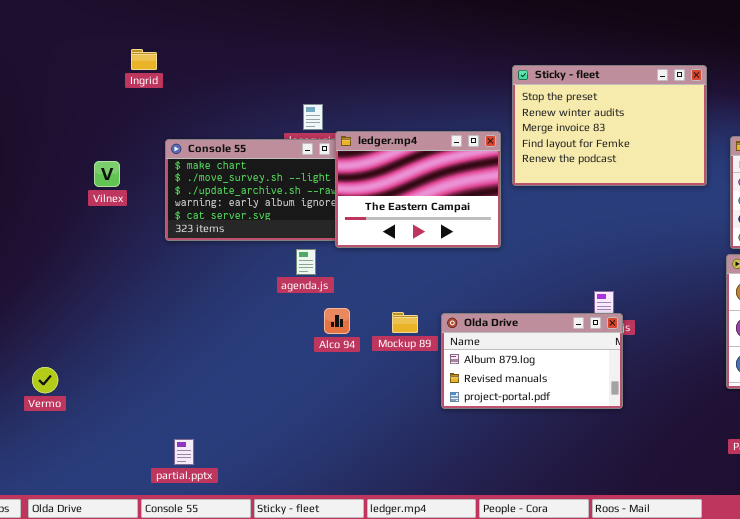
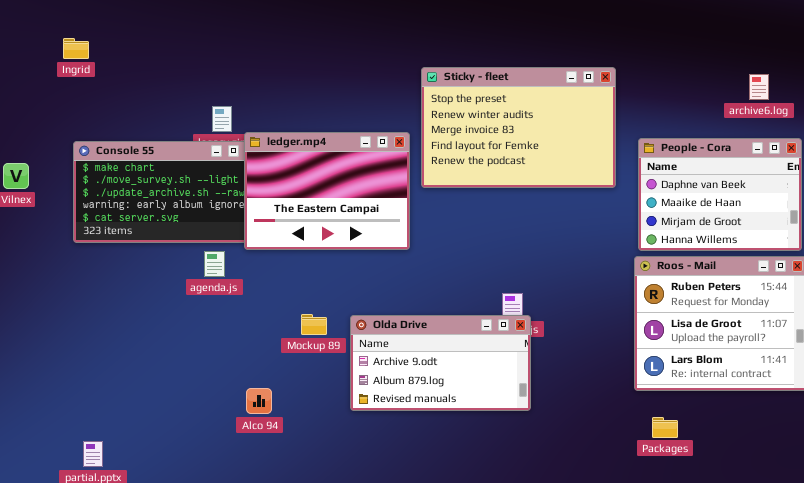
Ingrid: [131,49,157,70] -> [63,38,89,59], moved
Alco 94: [324,308,350,334] -> [246,388,272,414], moved
Olda Drive: [441,313,623,409] -> [350,315,531,411], scrolled up 1 row

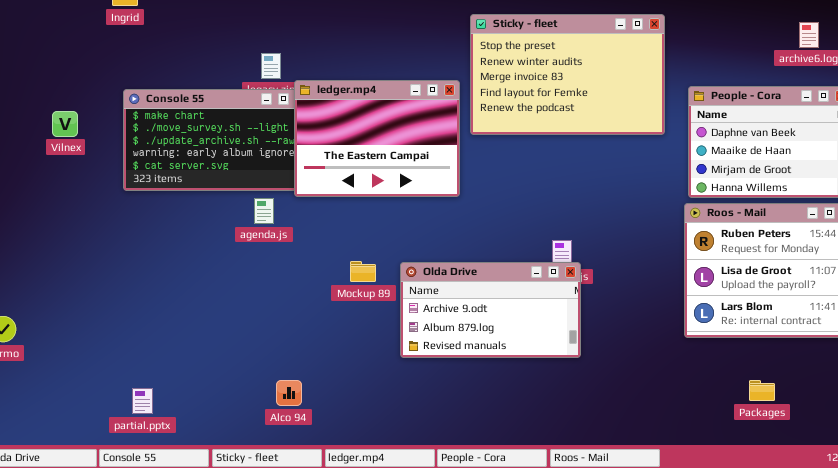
Alco 94: [246,388,272,414] -> [276,380,302,406], moved
Packages: [652,417,678,438] -> [749,380,775,401], moved

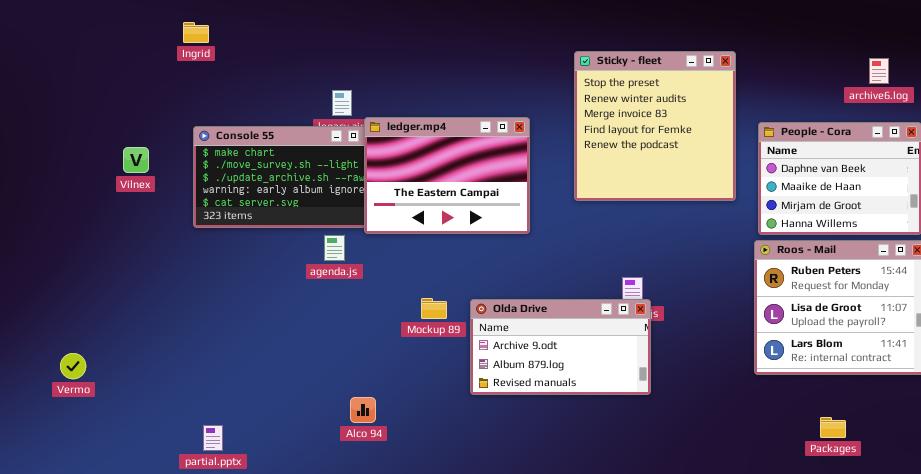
Sticky - fleet: [470,14,665,135] -> [574,51,736,201], resized
Alco 94: [276,380,302,406] -> [350,397,376,423], moved

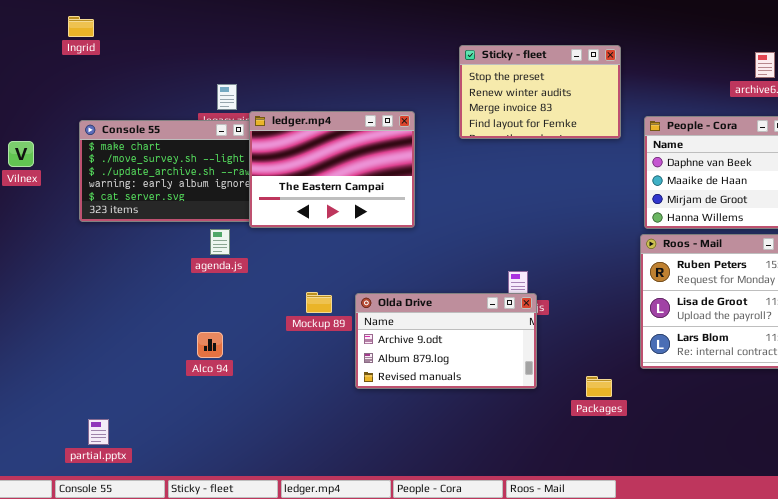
Sticky - fleet: [574,51,736,201] -> [459,45,621,139], resized
Alco 94: [350,397,376,423] -> [197,332,223,358], moved
Packages: [820,417,846,438] -> [586,376,612,397], moved

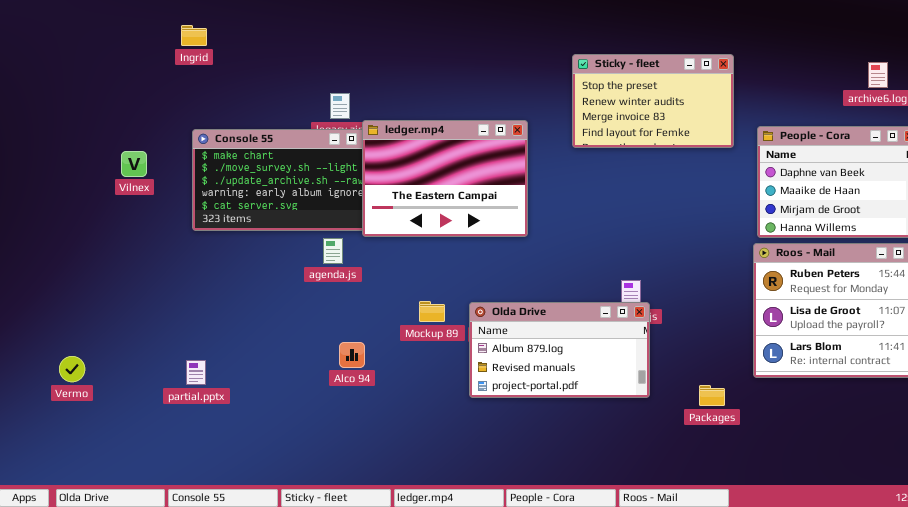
Olda Drive: [355,293,537,389] -> [469,302,650,398], scrolled down 1 row
Alco 94: [197,332,223,358] -> [339,342,365,368], moved
partial.pptx: [88,419,109,445] -> [186,360,206,385], moved

